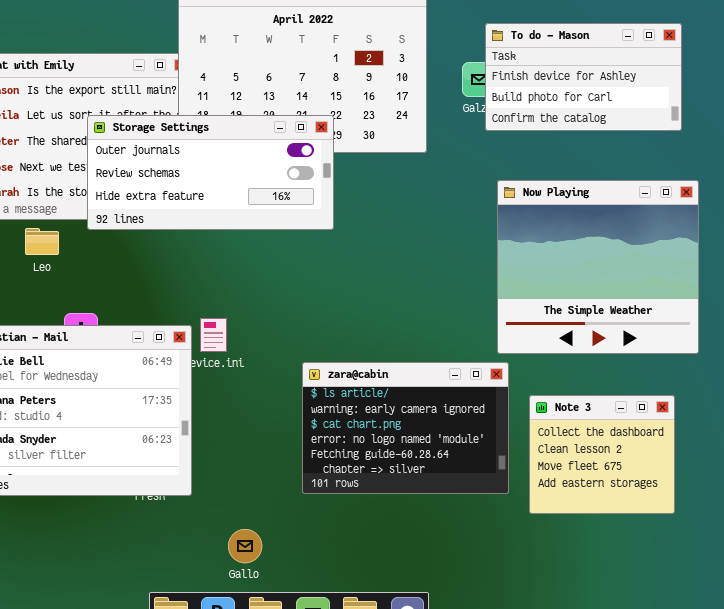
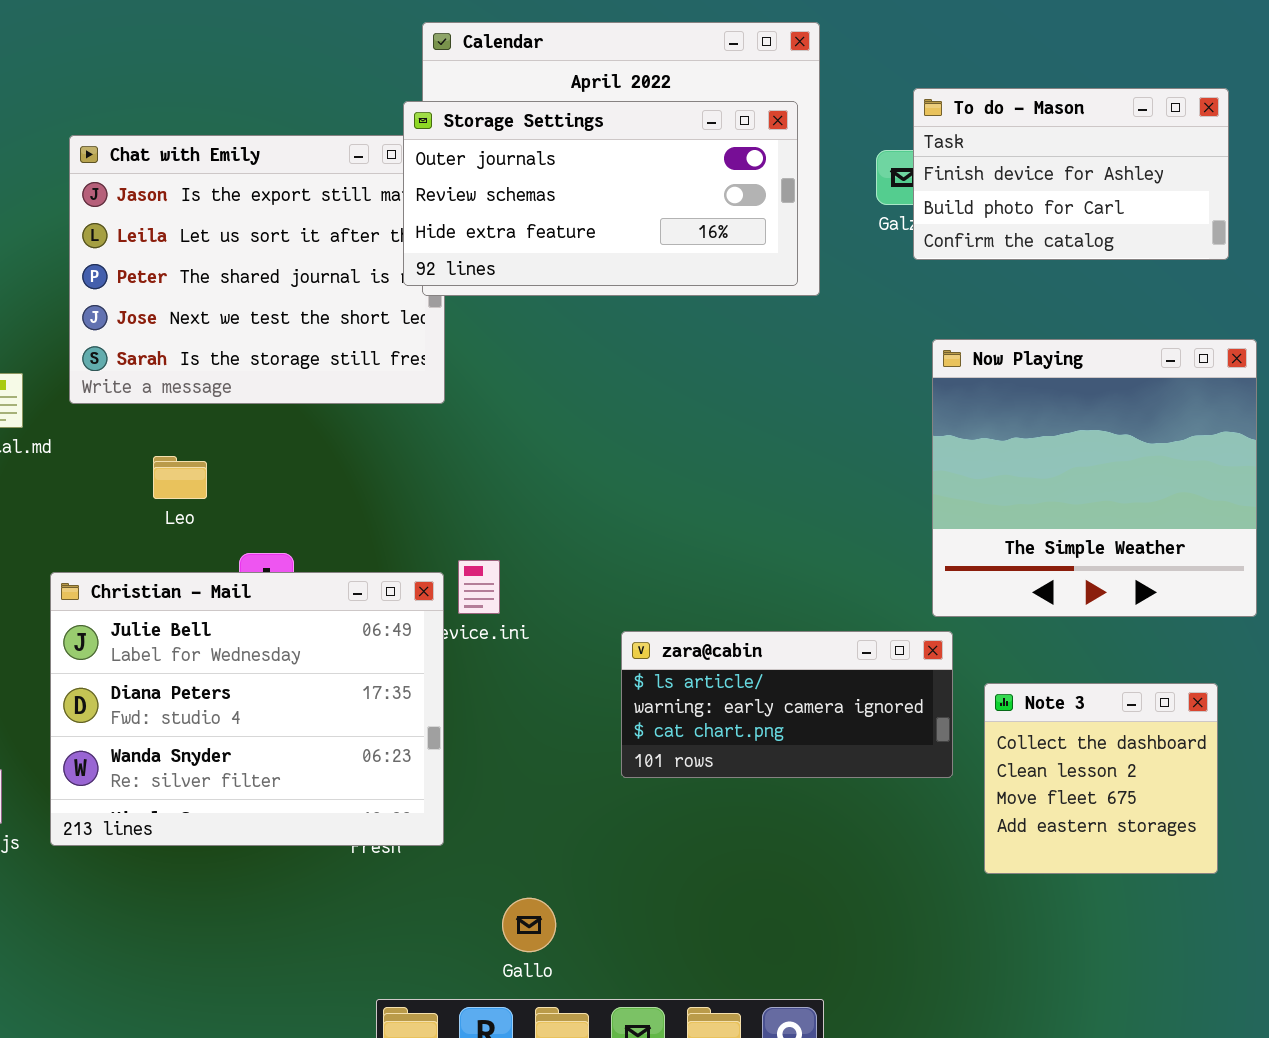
Storage Settings: [87,115,334,230] -> [403,101,798,286], moved
Leo: [25,228,59,255] -> [153,456,207,499], moved
zara@cabin: [302,362,509,494] -> [621,631,953,778], resized

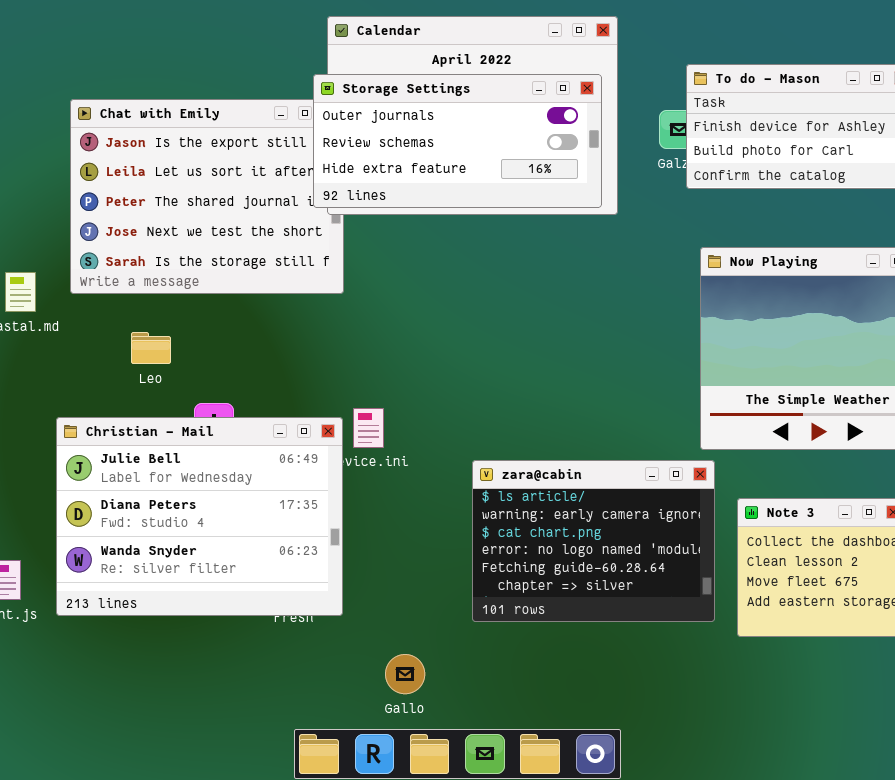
zara@cabin: [621,631,953,778] -> [472,460,715,622], resized

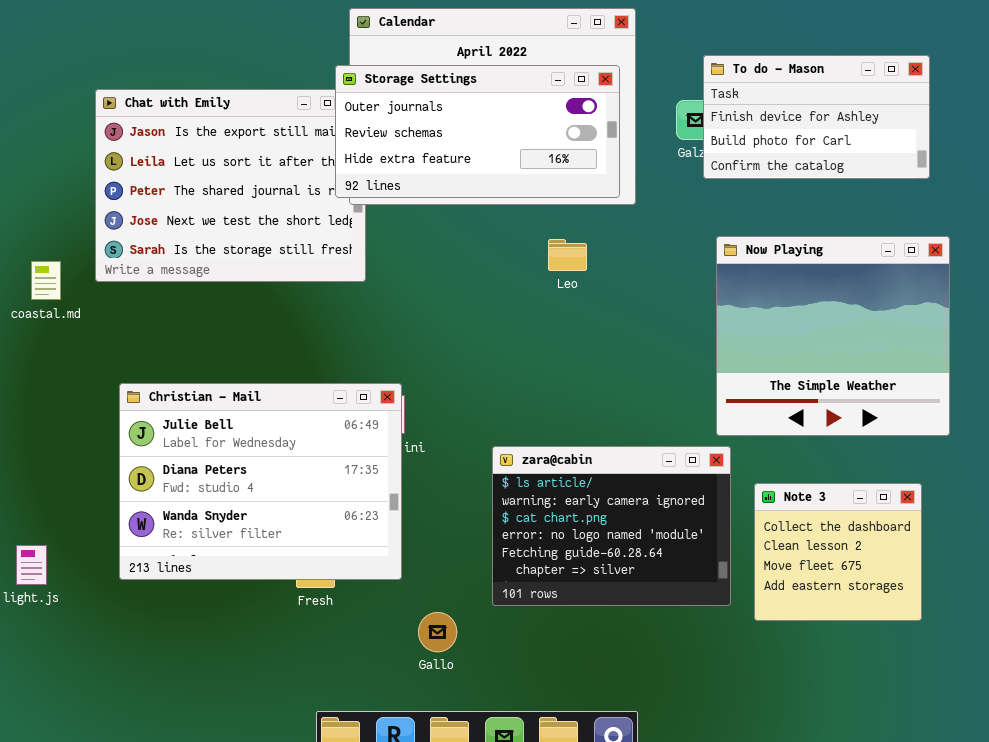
Leo: [131,332,171,364] -> [548,239,587,271], moved
Christian - Mail: [56,417,343,616] -> [119,383,402,580], moved
Gallo: [385,654,425,694] -> [418,612,457,652], moved

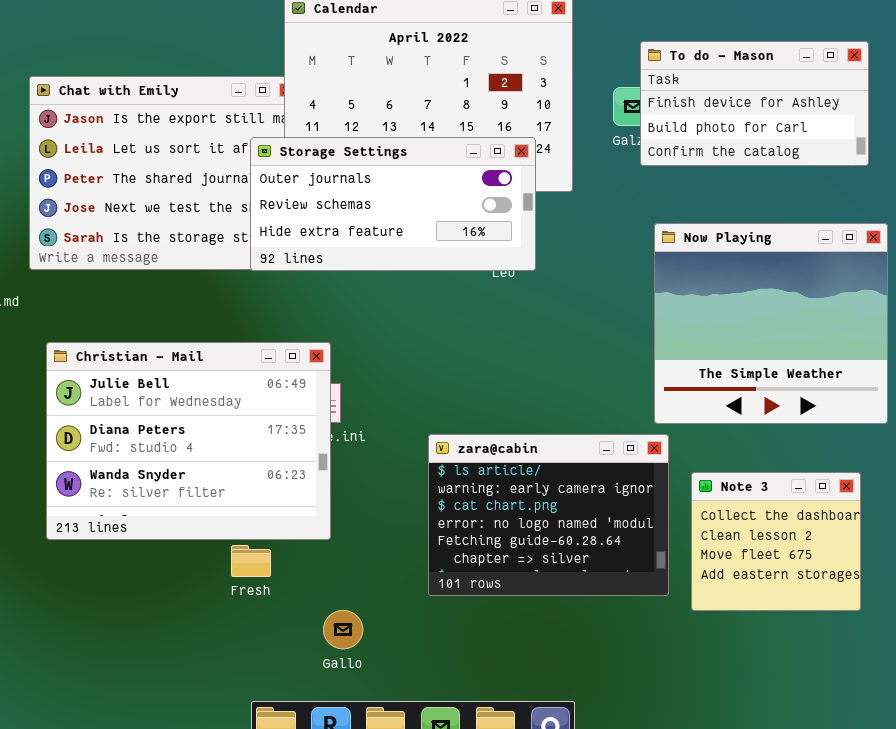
Storage Settings: [335,65,620,198] -> [250,137,536,271], moved
Christian - Mail: [119,383,402,580] -> [46,342,331,540], moved
Gallo: [418,612,457,652] -> [323,610,363,649], moved

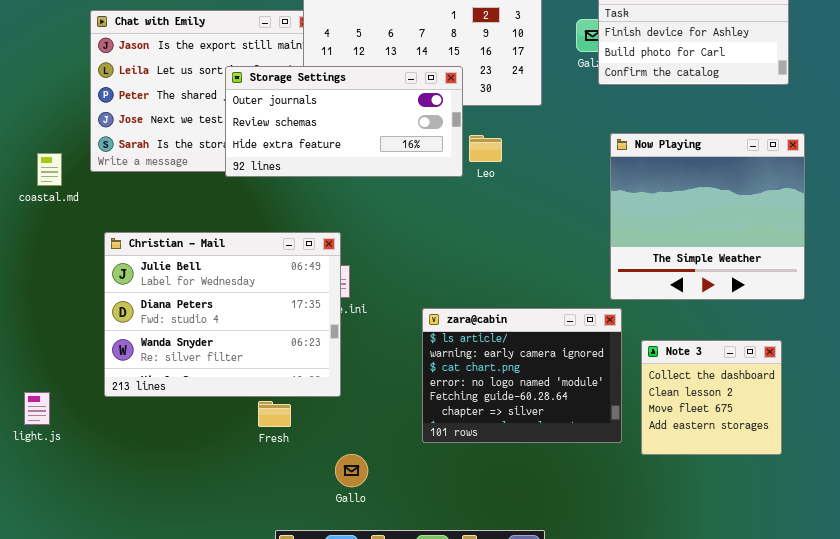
Storage Settings: [250,137,536,271] -> [225,66,463,177], moved

